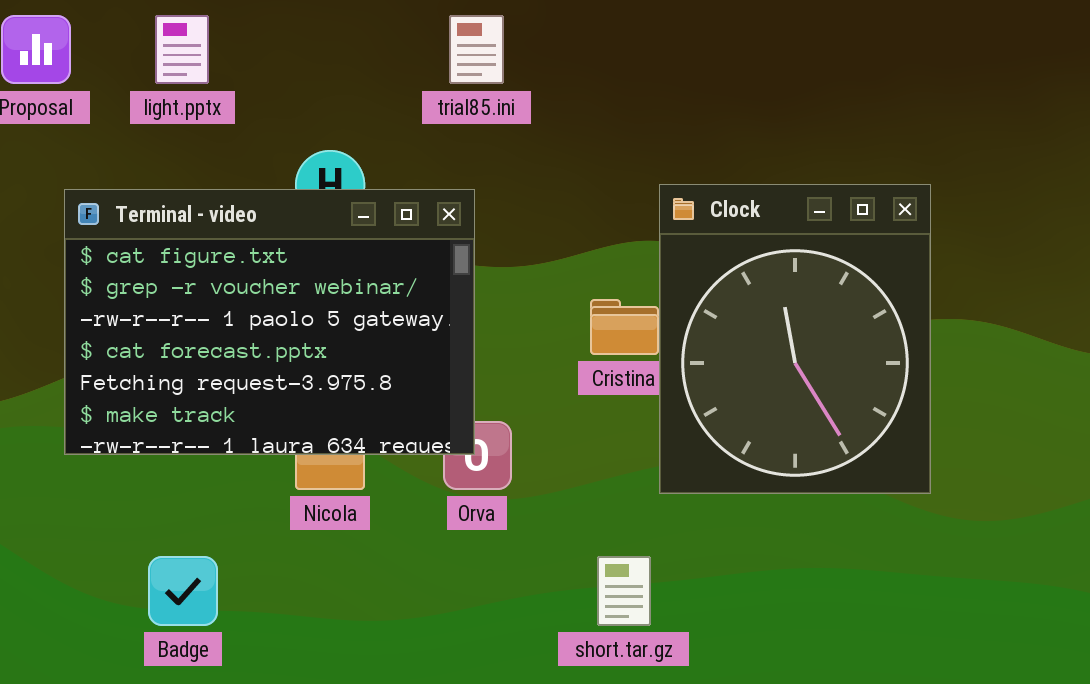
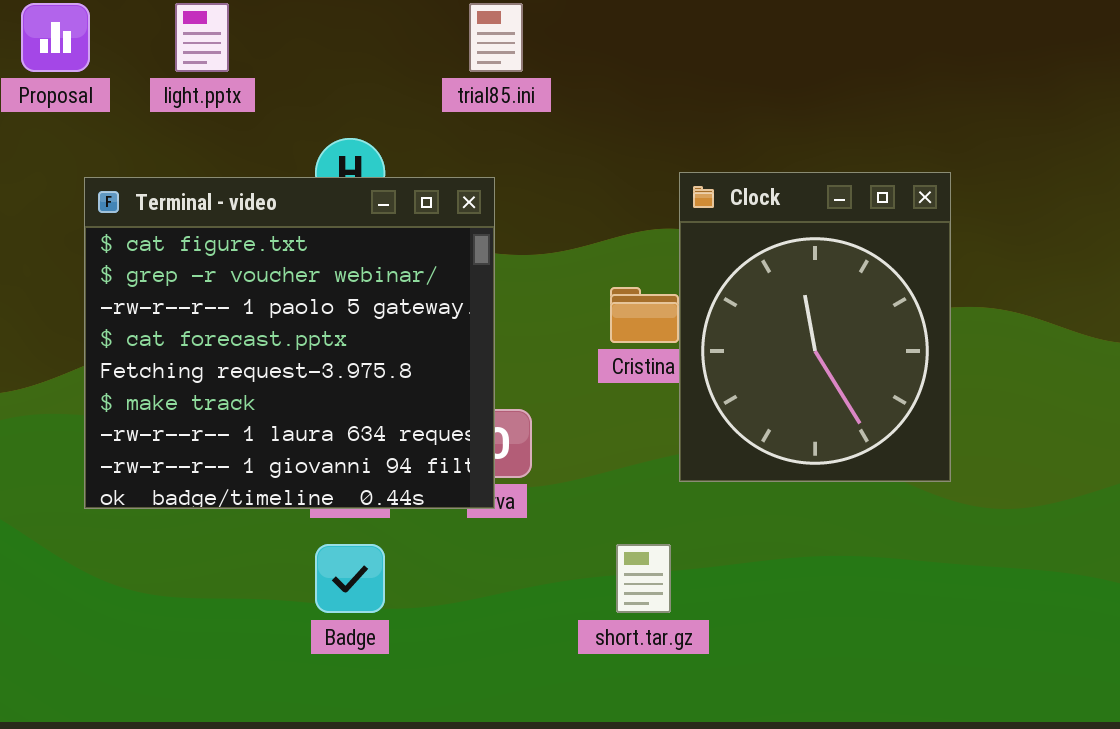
Terminal - video: [64,189,475,455] -> [84,177,495,509], resized
Badge: [148,556,218,626] -> [315,544,385,613], moved

